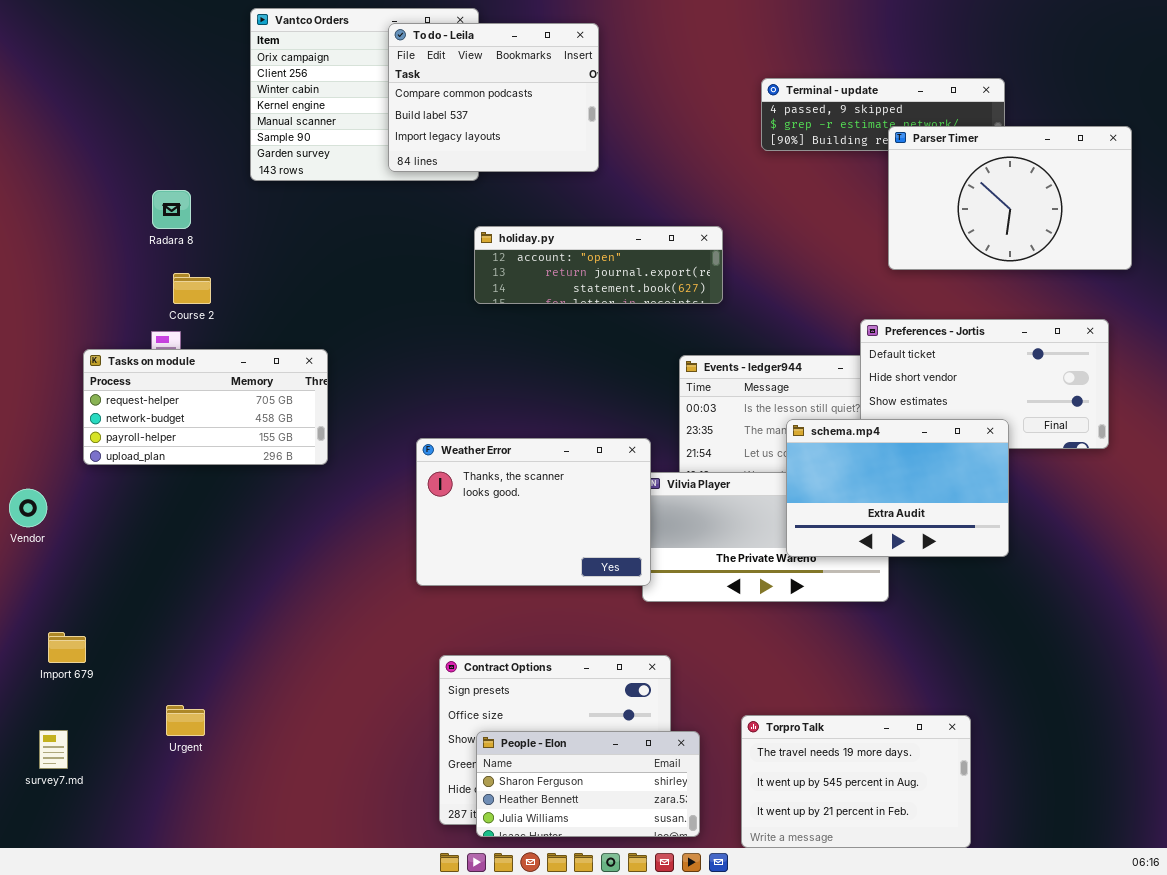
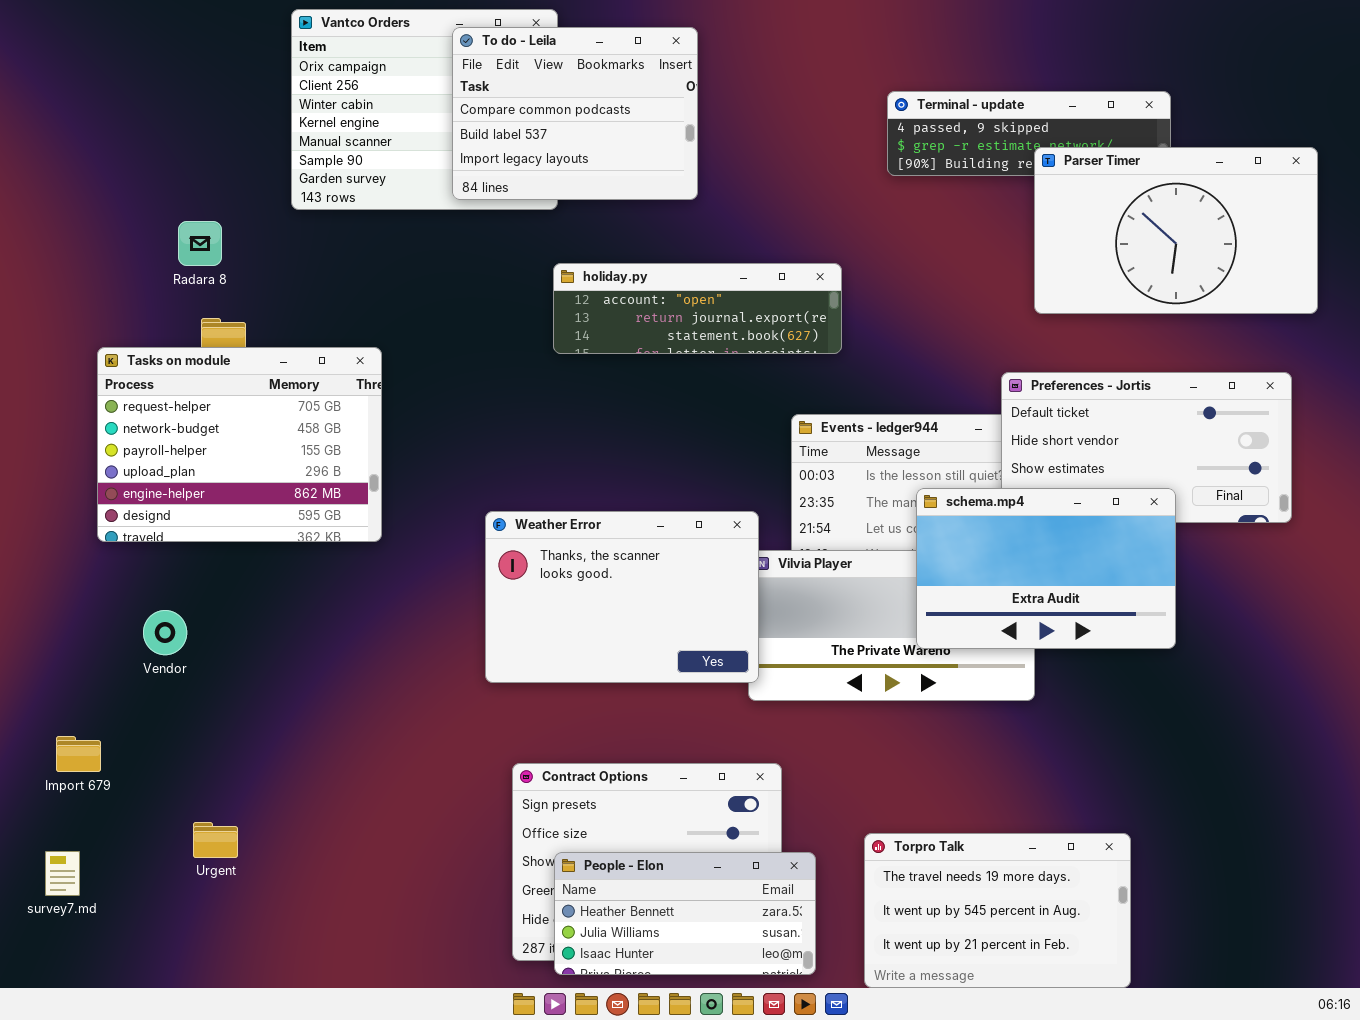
Tasks on module: [83,349,328,465] -> [97,347,382,542], resized
Vendor: [9,489,47,527] -> [143,610,187,655], moved
People - Elon: [476,731,700,837] -> [554,852,816,975], scrolled down 1 row

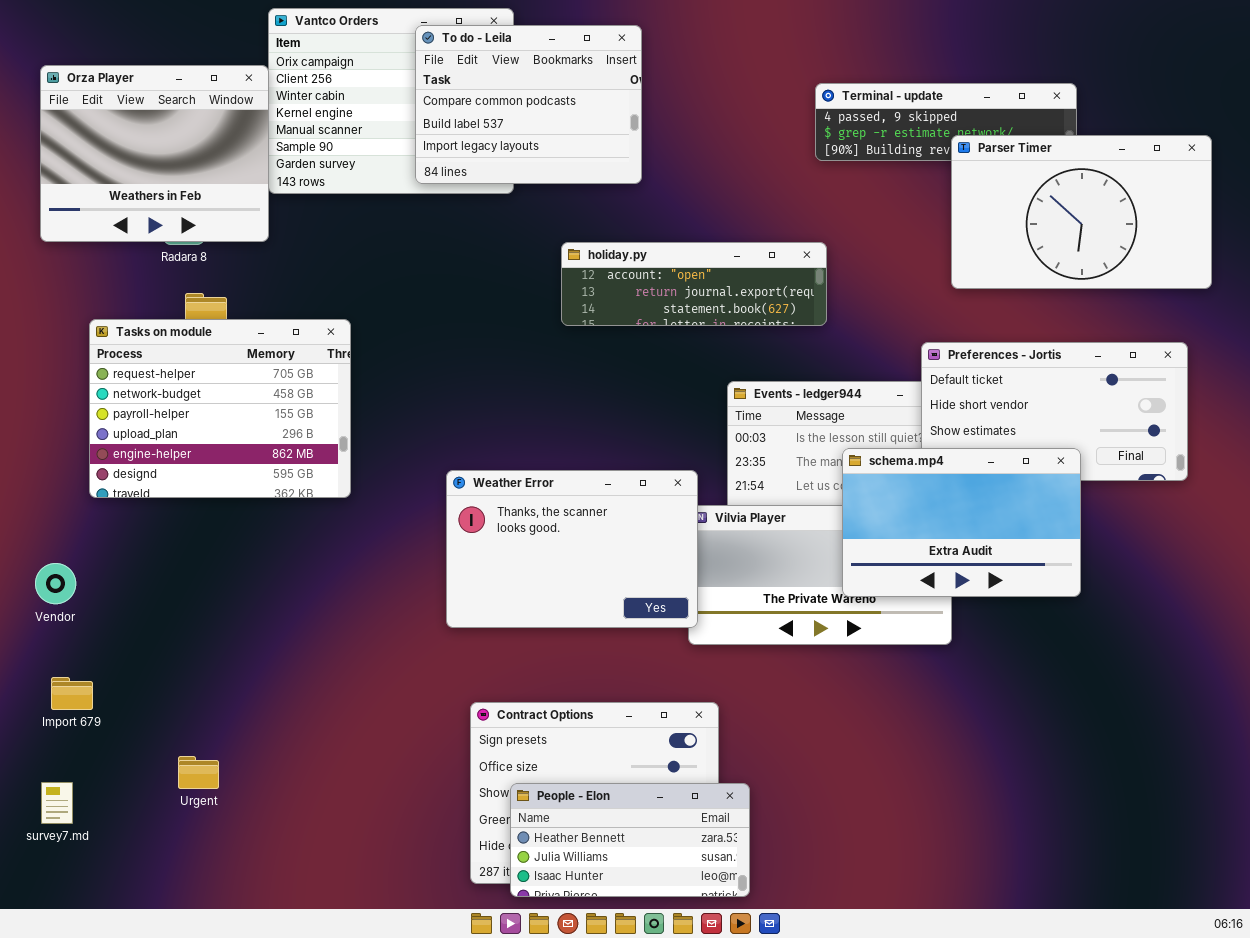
Orza Player: none -> [40,65,269,242], opened
holiday.py: [553,263,842,354] -> [561,242,827,326], moved
Vendor: [143,610,187,655] -> [35,563,76,604], moved
Torpro Talk: [864,833,1131,988] -> none, closed

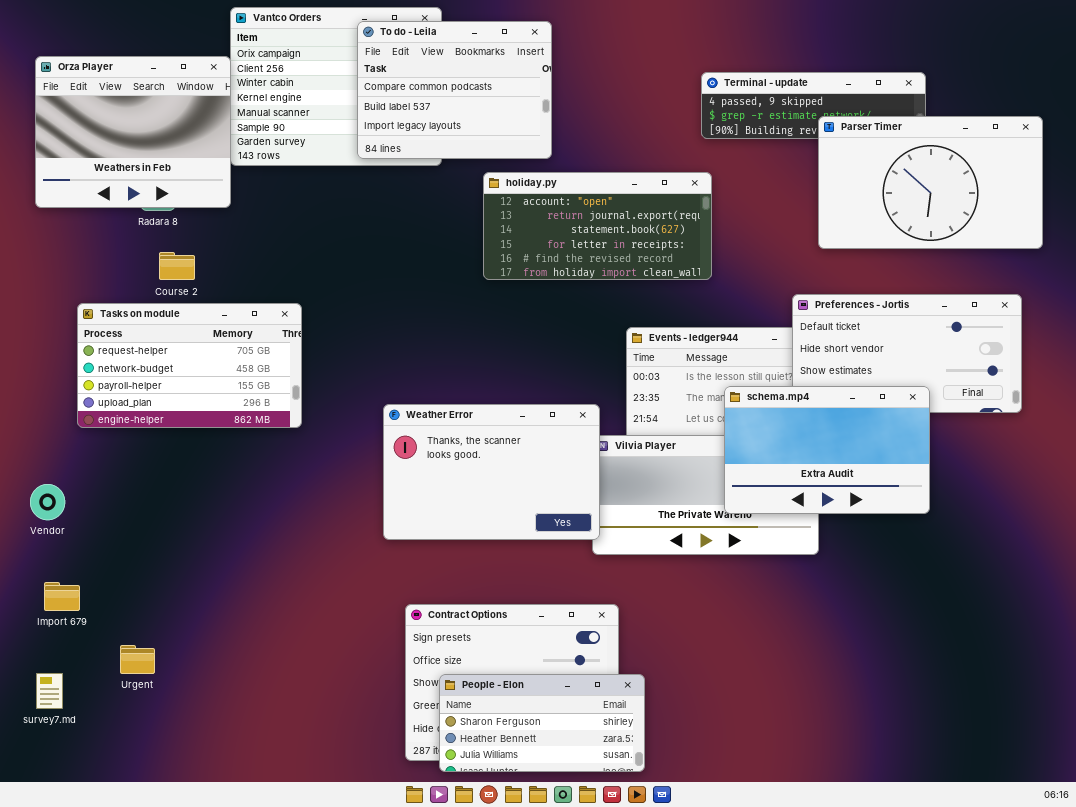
holiday.py: [561,242,827,326] -> [483,172,712,280], resized
Tasks on module: [89,319,351,498] -> [77,303,302,428], resized
Urgent: [178,756,219,789] -> [120,645,155,674], moved
People - Elon: [510,783,750,897] -> [439,674,645,772], scrolled up 1 row

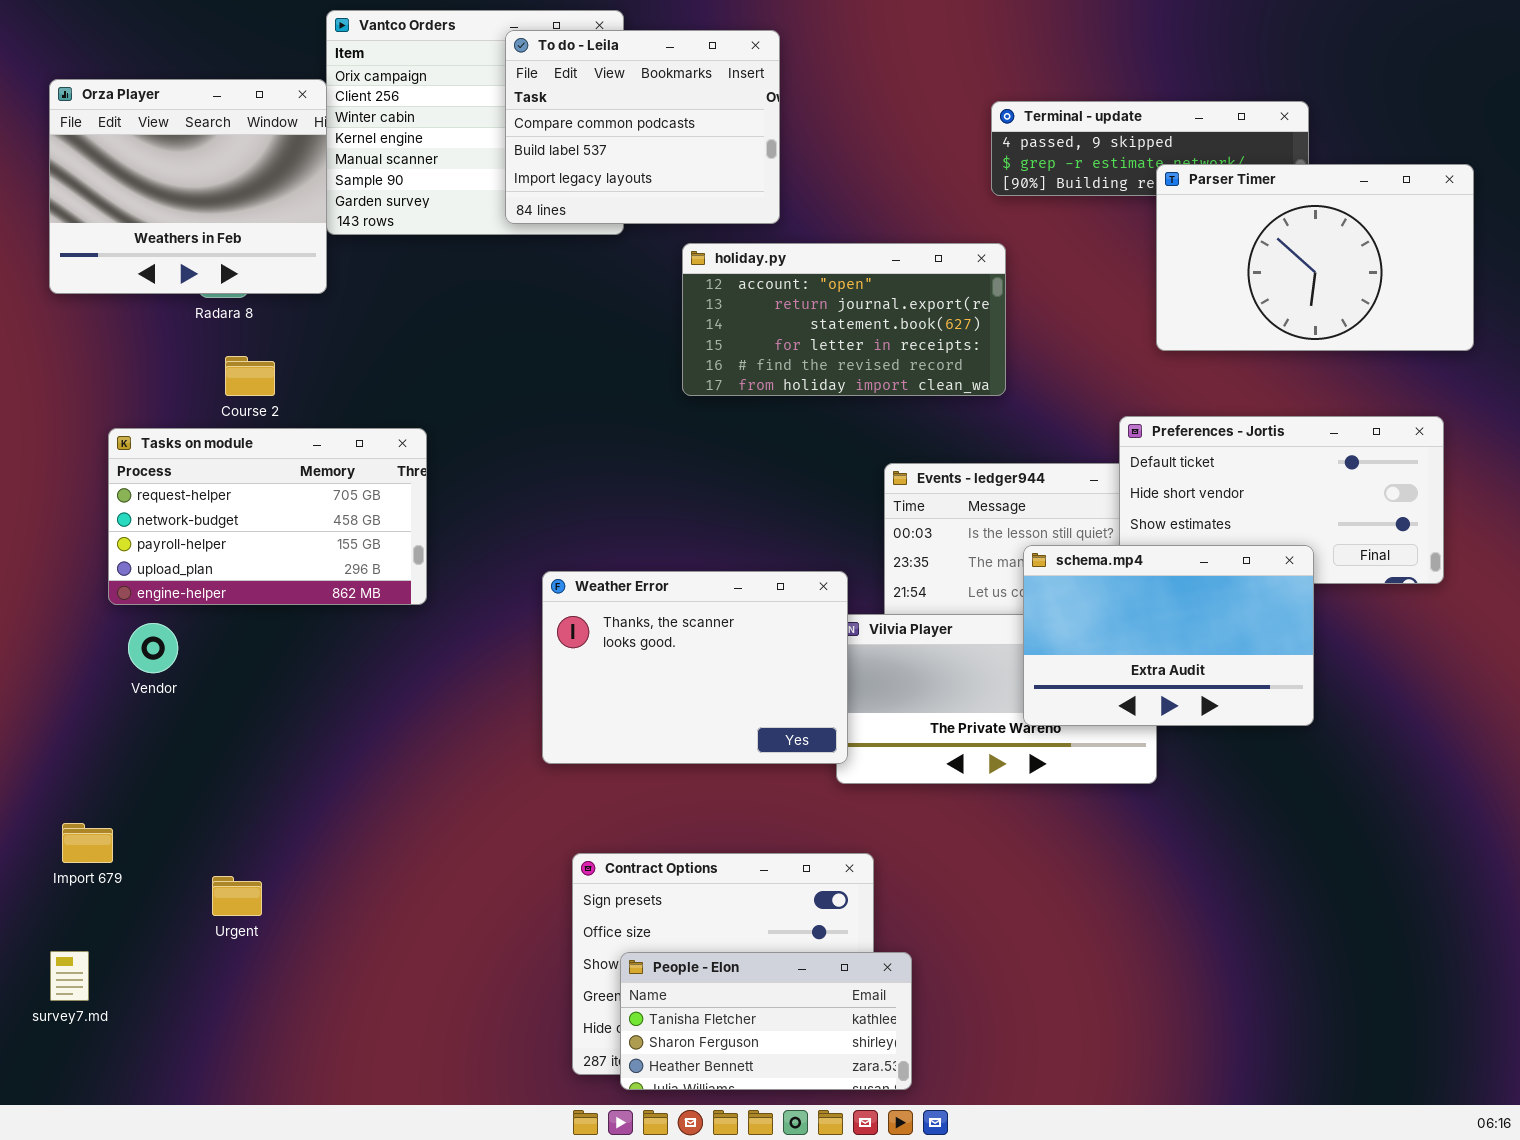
Vendor: [30,484,65,520] -> [128,623,178,673], moved
Urgent: [120,645,155,674] -> [212,876,262,916], moved
People - Elon: [439,674,645,772] -> [620,952,912,1090], scrolled up 1 row

